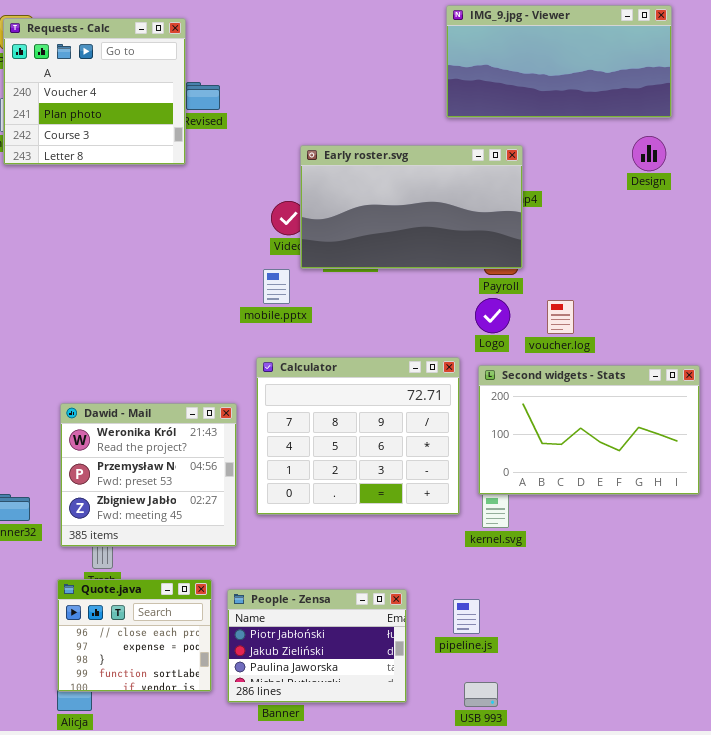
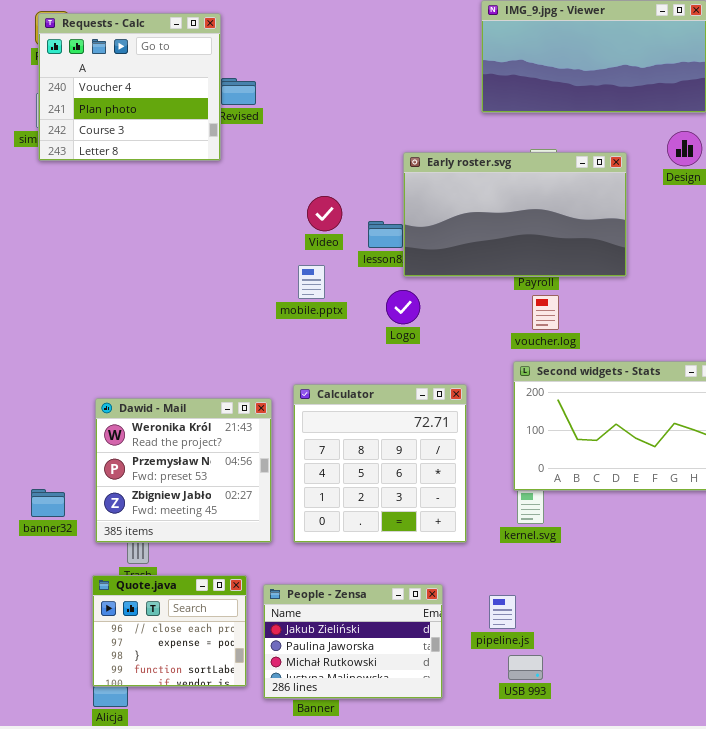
Early roster.svg: [300,145,523,269] -> [403,152,627,277], moved
Logo: [475,298,510,333] -> [386,290,420,324], moved
voucher.log: [547,300,574,334] -> [532,295,559,330], moved
Calculator: [256,357,460,515] -> [293,384,467,543], moved, resized
People - Zensa: [227,589,407,703] -> [263,584,443,699], scrolled down 1 row
USB 993: [464,682,498,707] -> [508,655,543,680], moved

